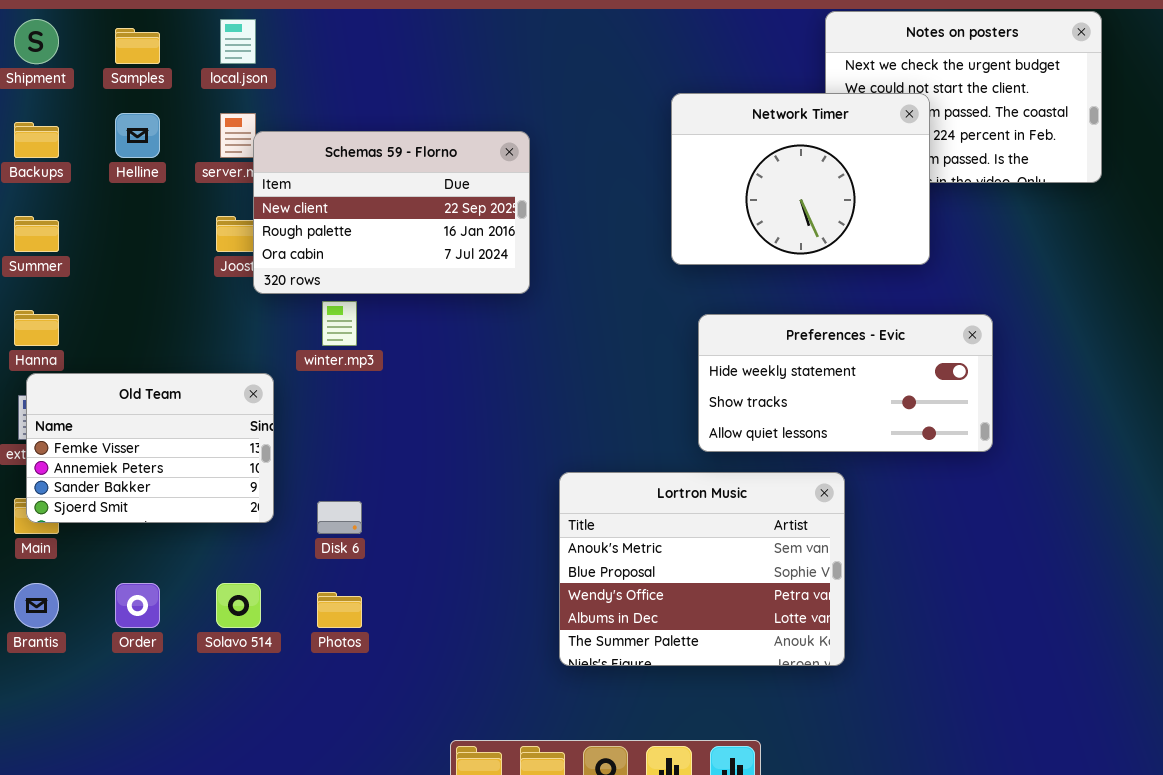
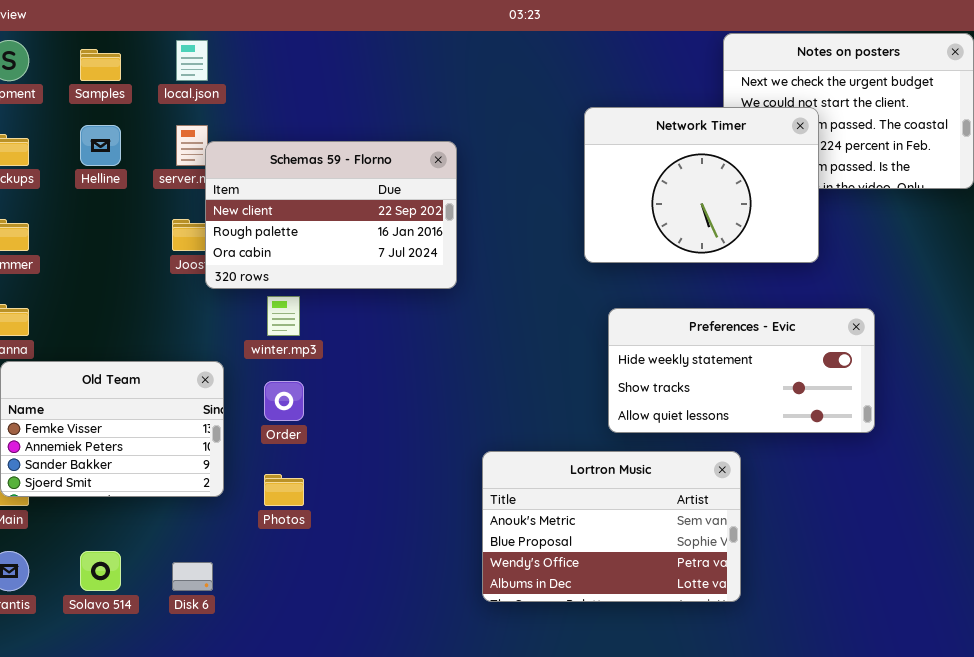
Lortron Music: [559,472,845,666] -> [482,451,741,602], resized
Disk 6: [317,501,362,534] -> [172,562,213,591], moved
Order: [115,583,160,628] -> [264,381,304,421], moved
Solavo 514: [216,583,261,628] -> [80,551,121,591], moved
Photos: [317,592,362,628] -> [264,474,304,506], moved

